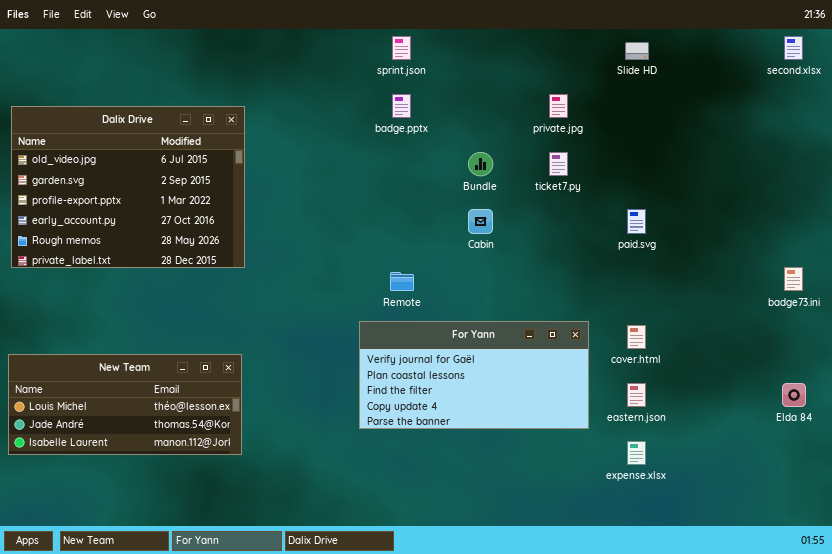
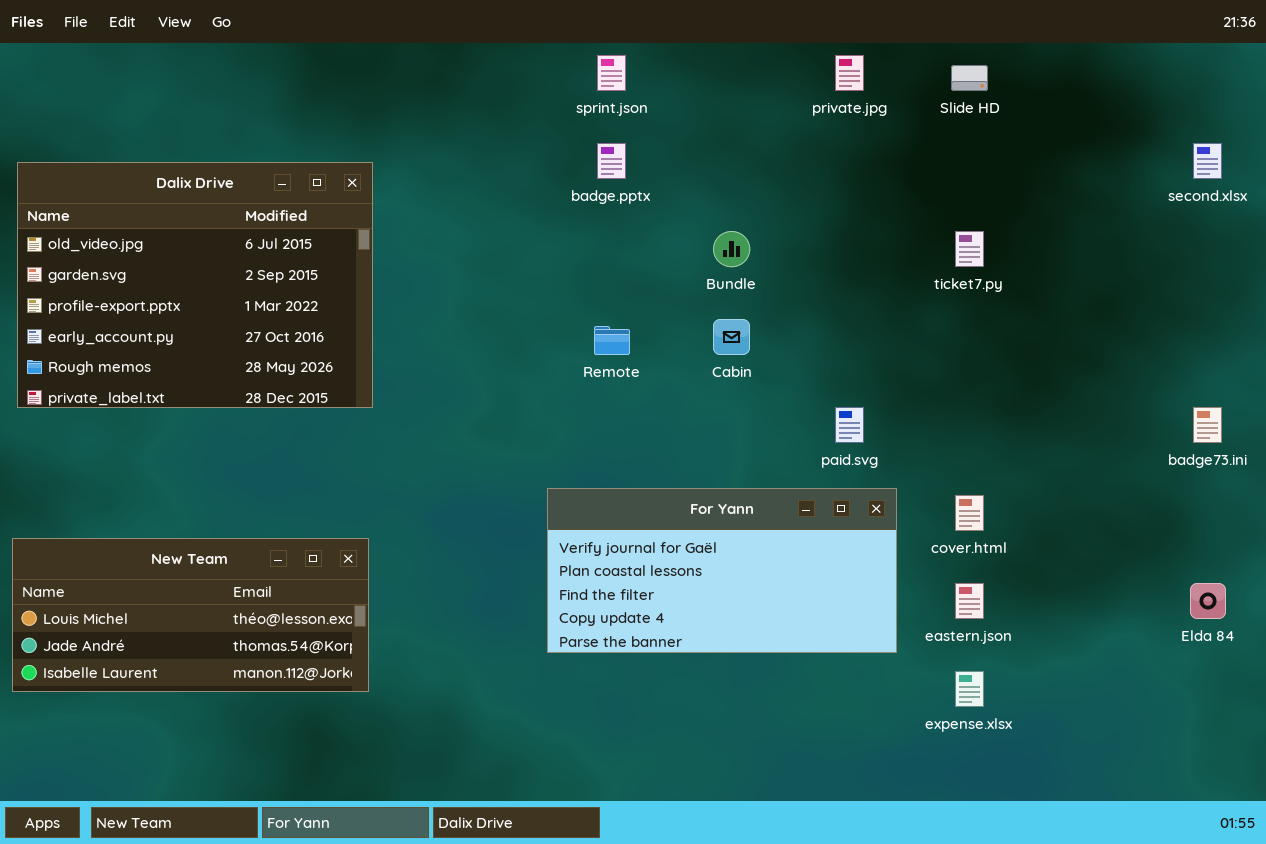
second.xlsx: [784,36,803,60] -> [1193,143,1222,179], moved
private.jpg: [549,94,568,118] -> [835,55,864,91], moved
ticket7.py: [549,152,568,176] -> [955,231,984,267], moved
paid.svg: [627,209,646,234] -> [835,407,864,443], moved
Remote: [390,272,414,291] -> [594,326,630,355], moved

